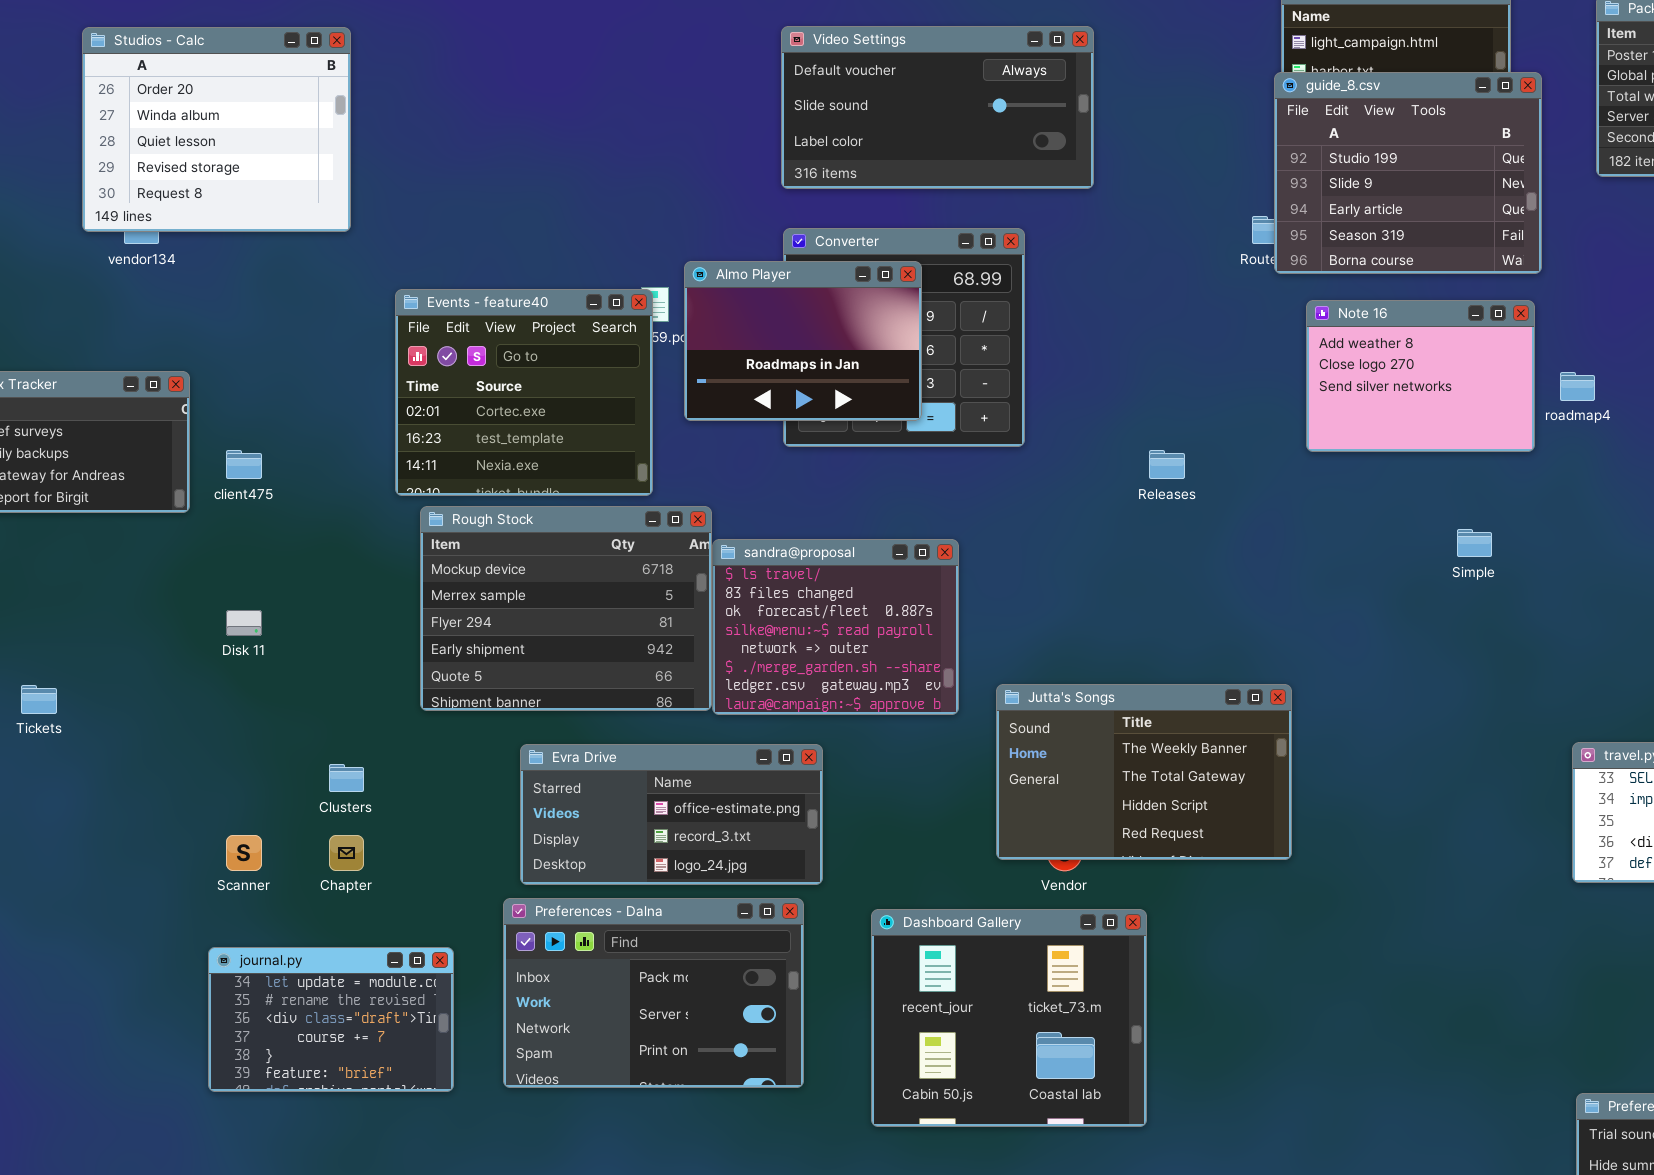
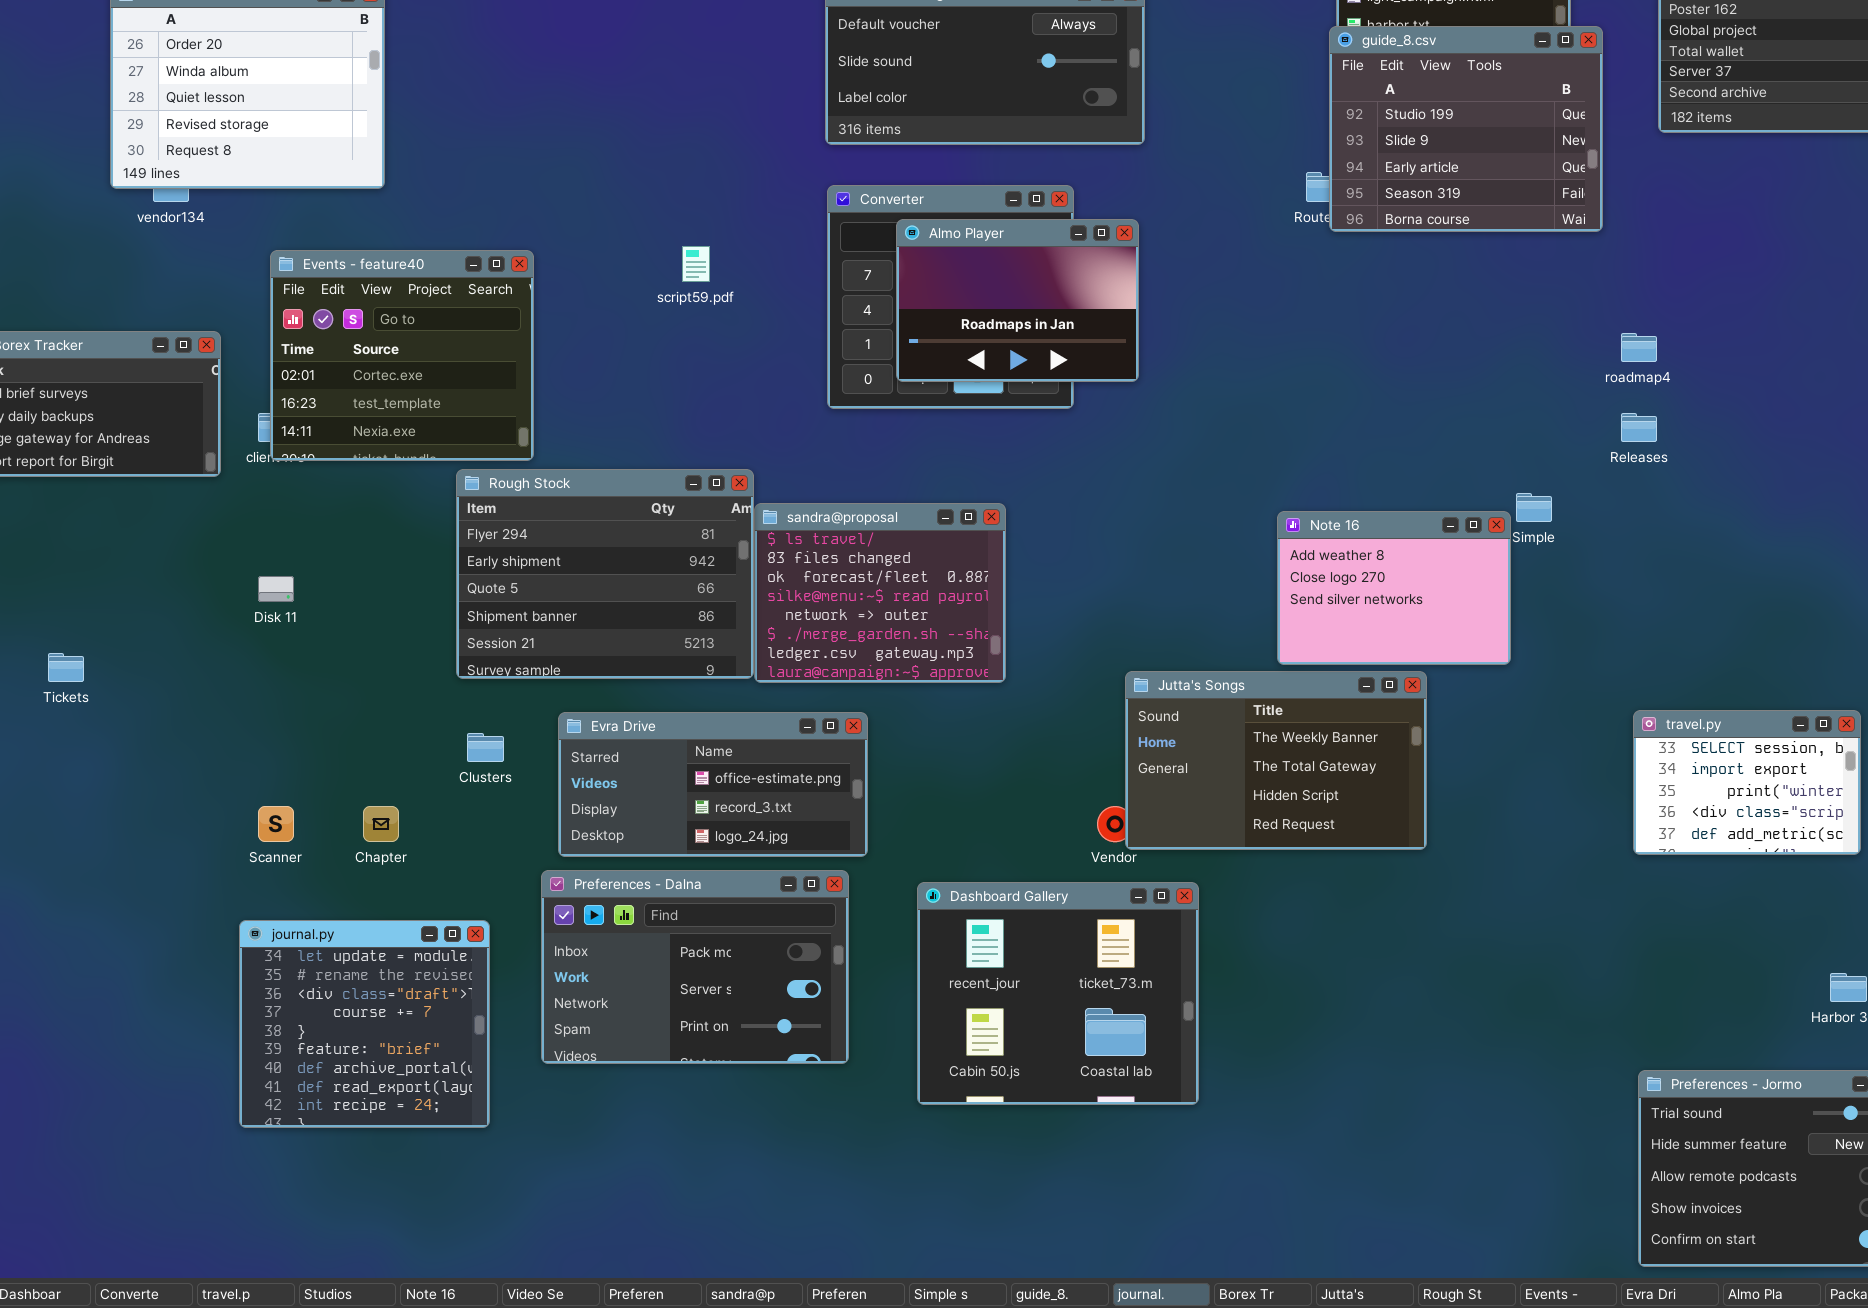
Almo Player: [684,261,922,421] -> [896,219,1139,382], moved
Events - feature40: [395,289,653,496] -> [270,250,534,461], moved
Note 16: [1306,300,1535,452] -> [1277,511,1511,665], moved
Releases: [1149,450,1185,479] -> [1621,413,1657,442], moved
Rough Stock: [420,506,712,711] -> [456,469,754,679], scrolled down 2 rows
Jutta's Songs: [996,684,1292,860] -> [1125,671,1427,850], moved
Clusters: [329,764,364,792] -> [467,733,504,762], moved
journal.py: [208,947,454,1092] -> [239,920,490,1128], resized

